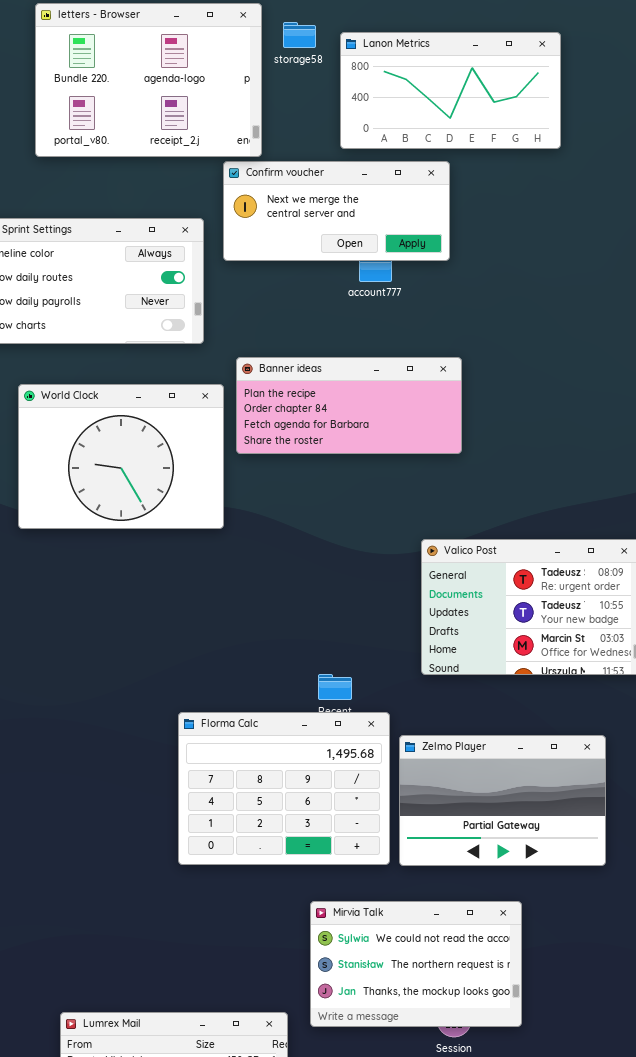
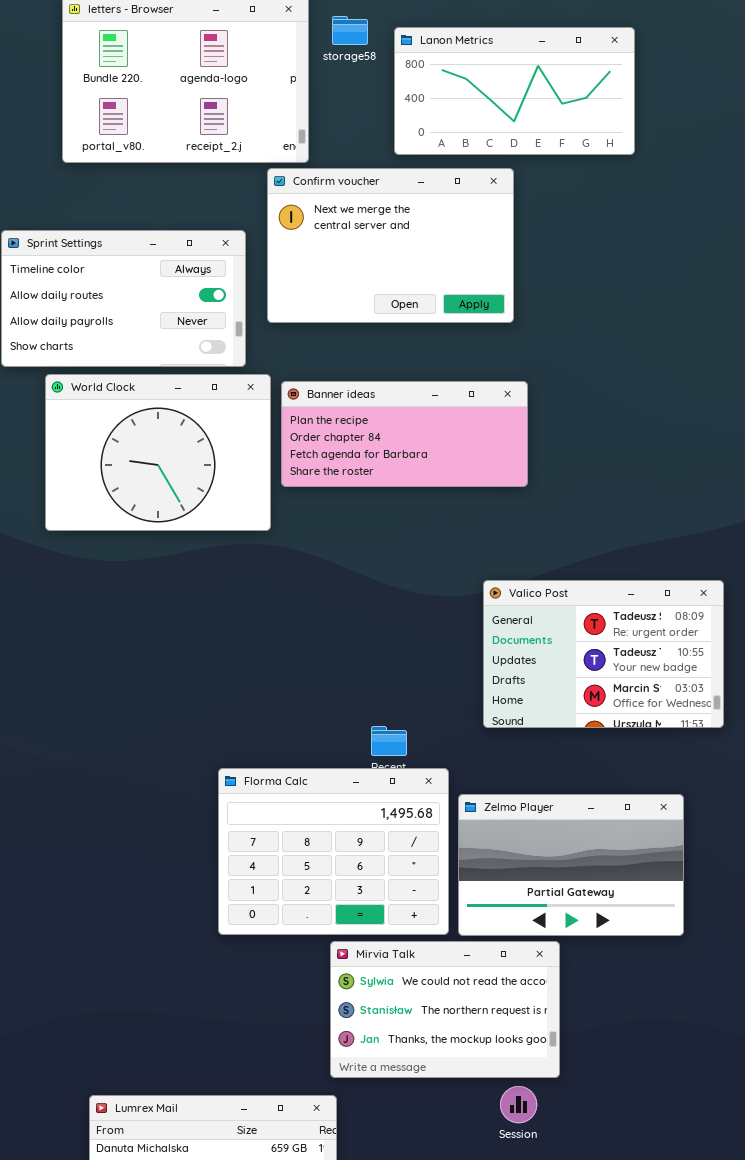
Confirm voucher: [223,161,450,261] -> [267,168,514,323], resized
World Clock: [18,384,224,529] -> [45,374,271,531], moved
Mirvia Talk: [310,901,522,1027] -> [330,941,560,1078], moved

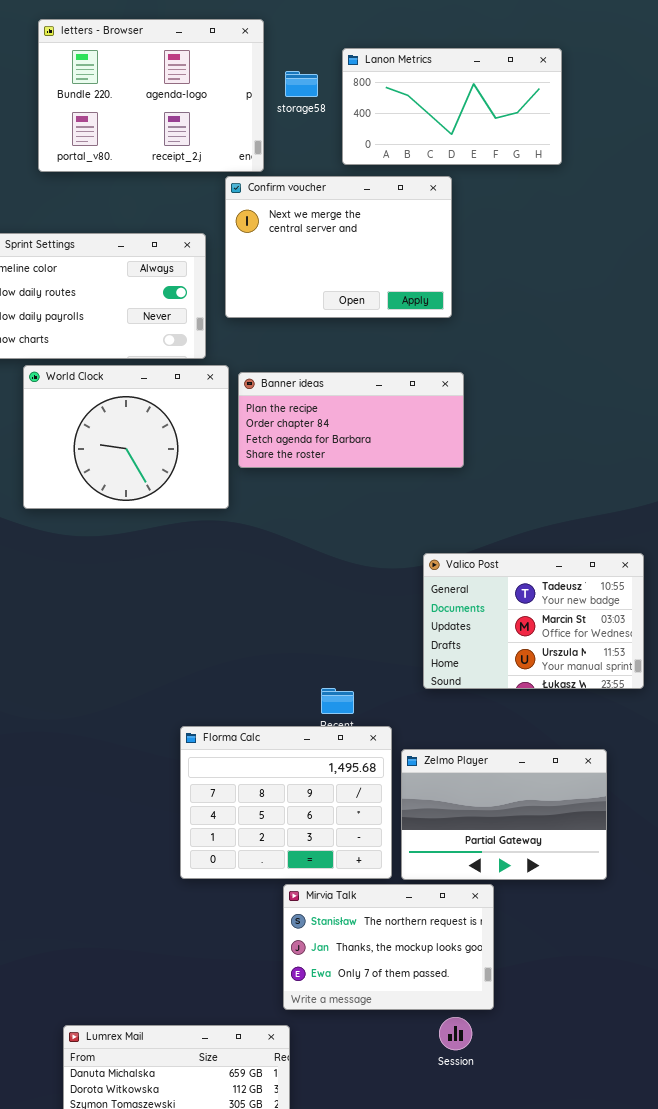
storage58: [332,16,368,45] -> [285,71,318,97], moved
Valico Post: [483,580,724,728] -> [423,553,644,689], scrolled down 1 row
Mirvia Talk: [330,941,560,1078] -> [283,884,494,1010], scrolled down 1 row

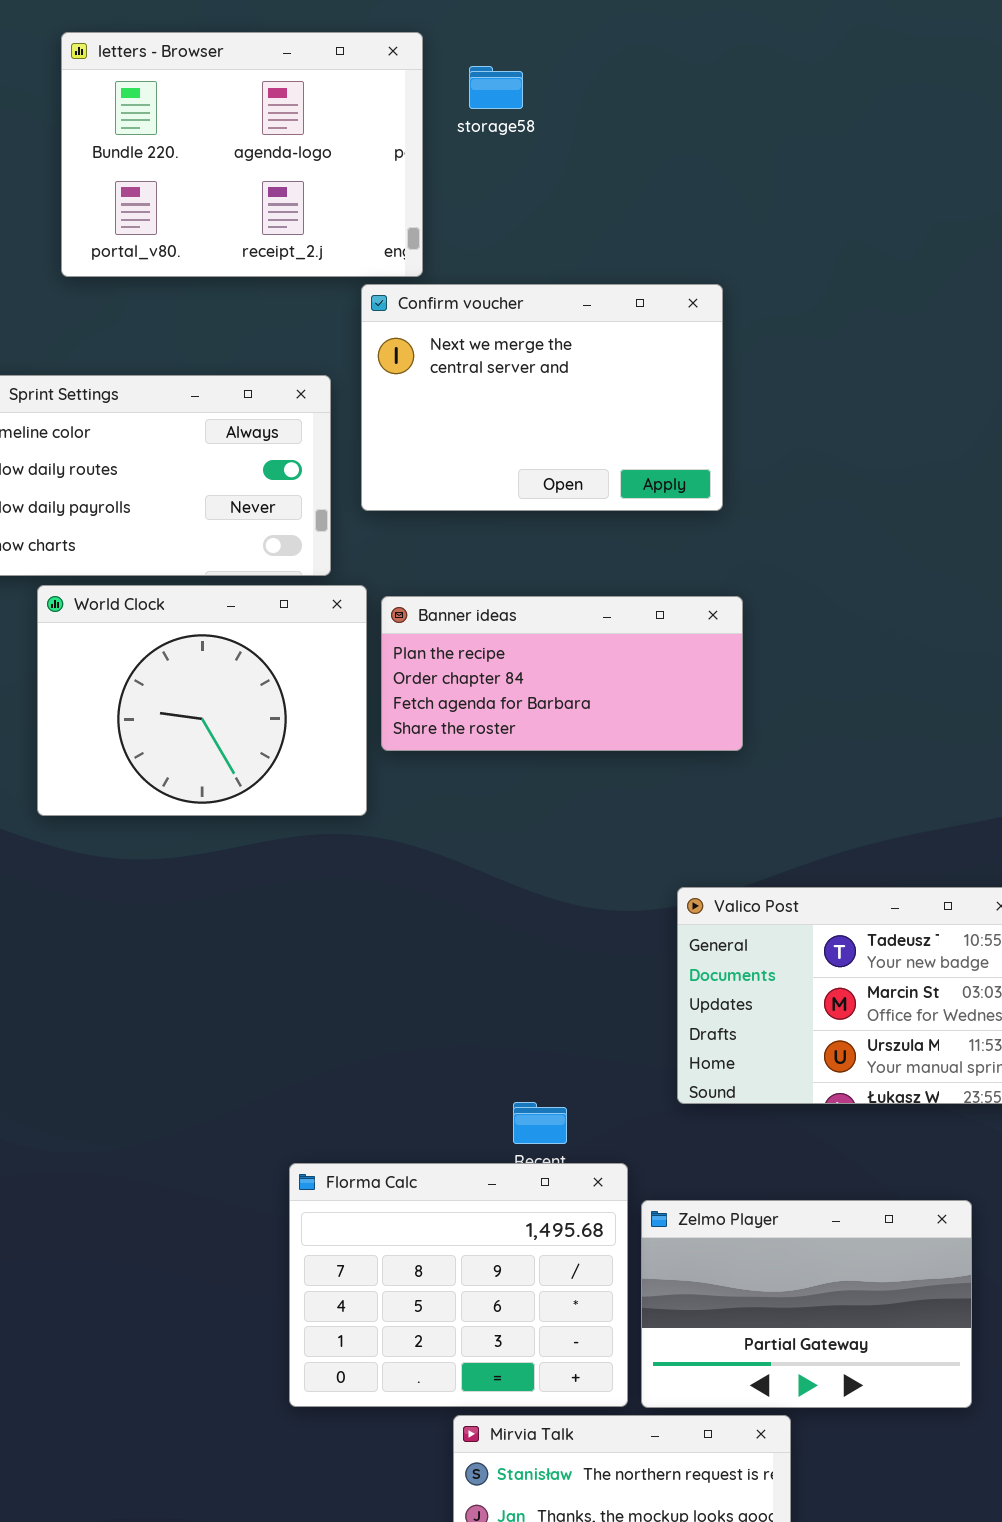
Lanon Metrics: [342,48,562,165] -> none, closed
storage58: [285,71,318,97] -> [469,66,523,109], moved

